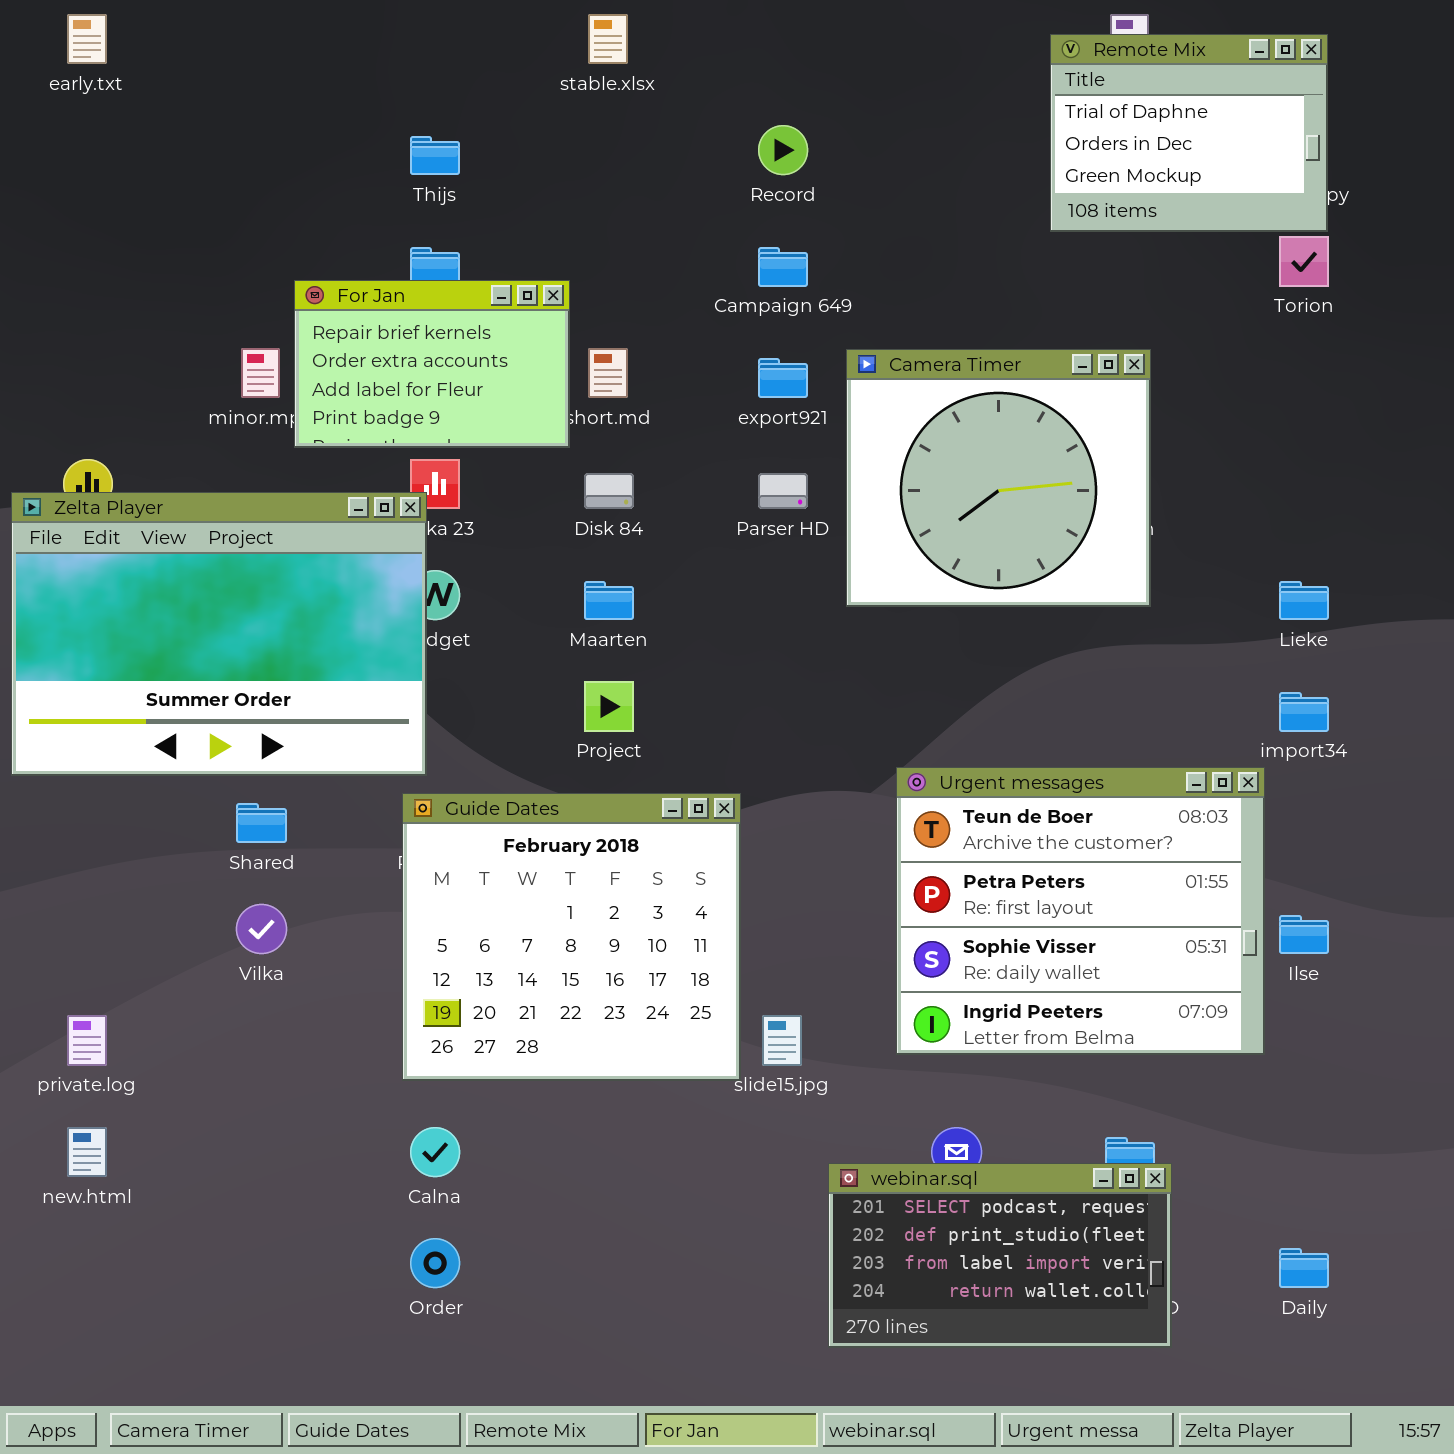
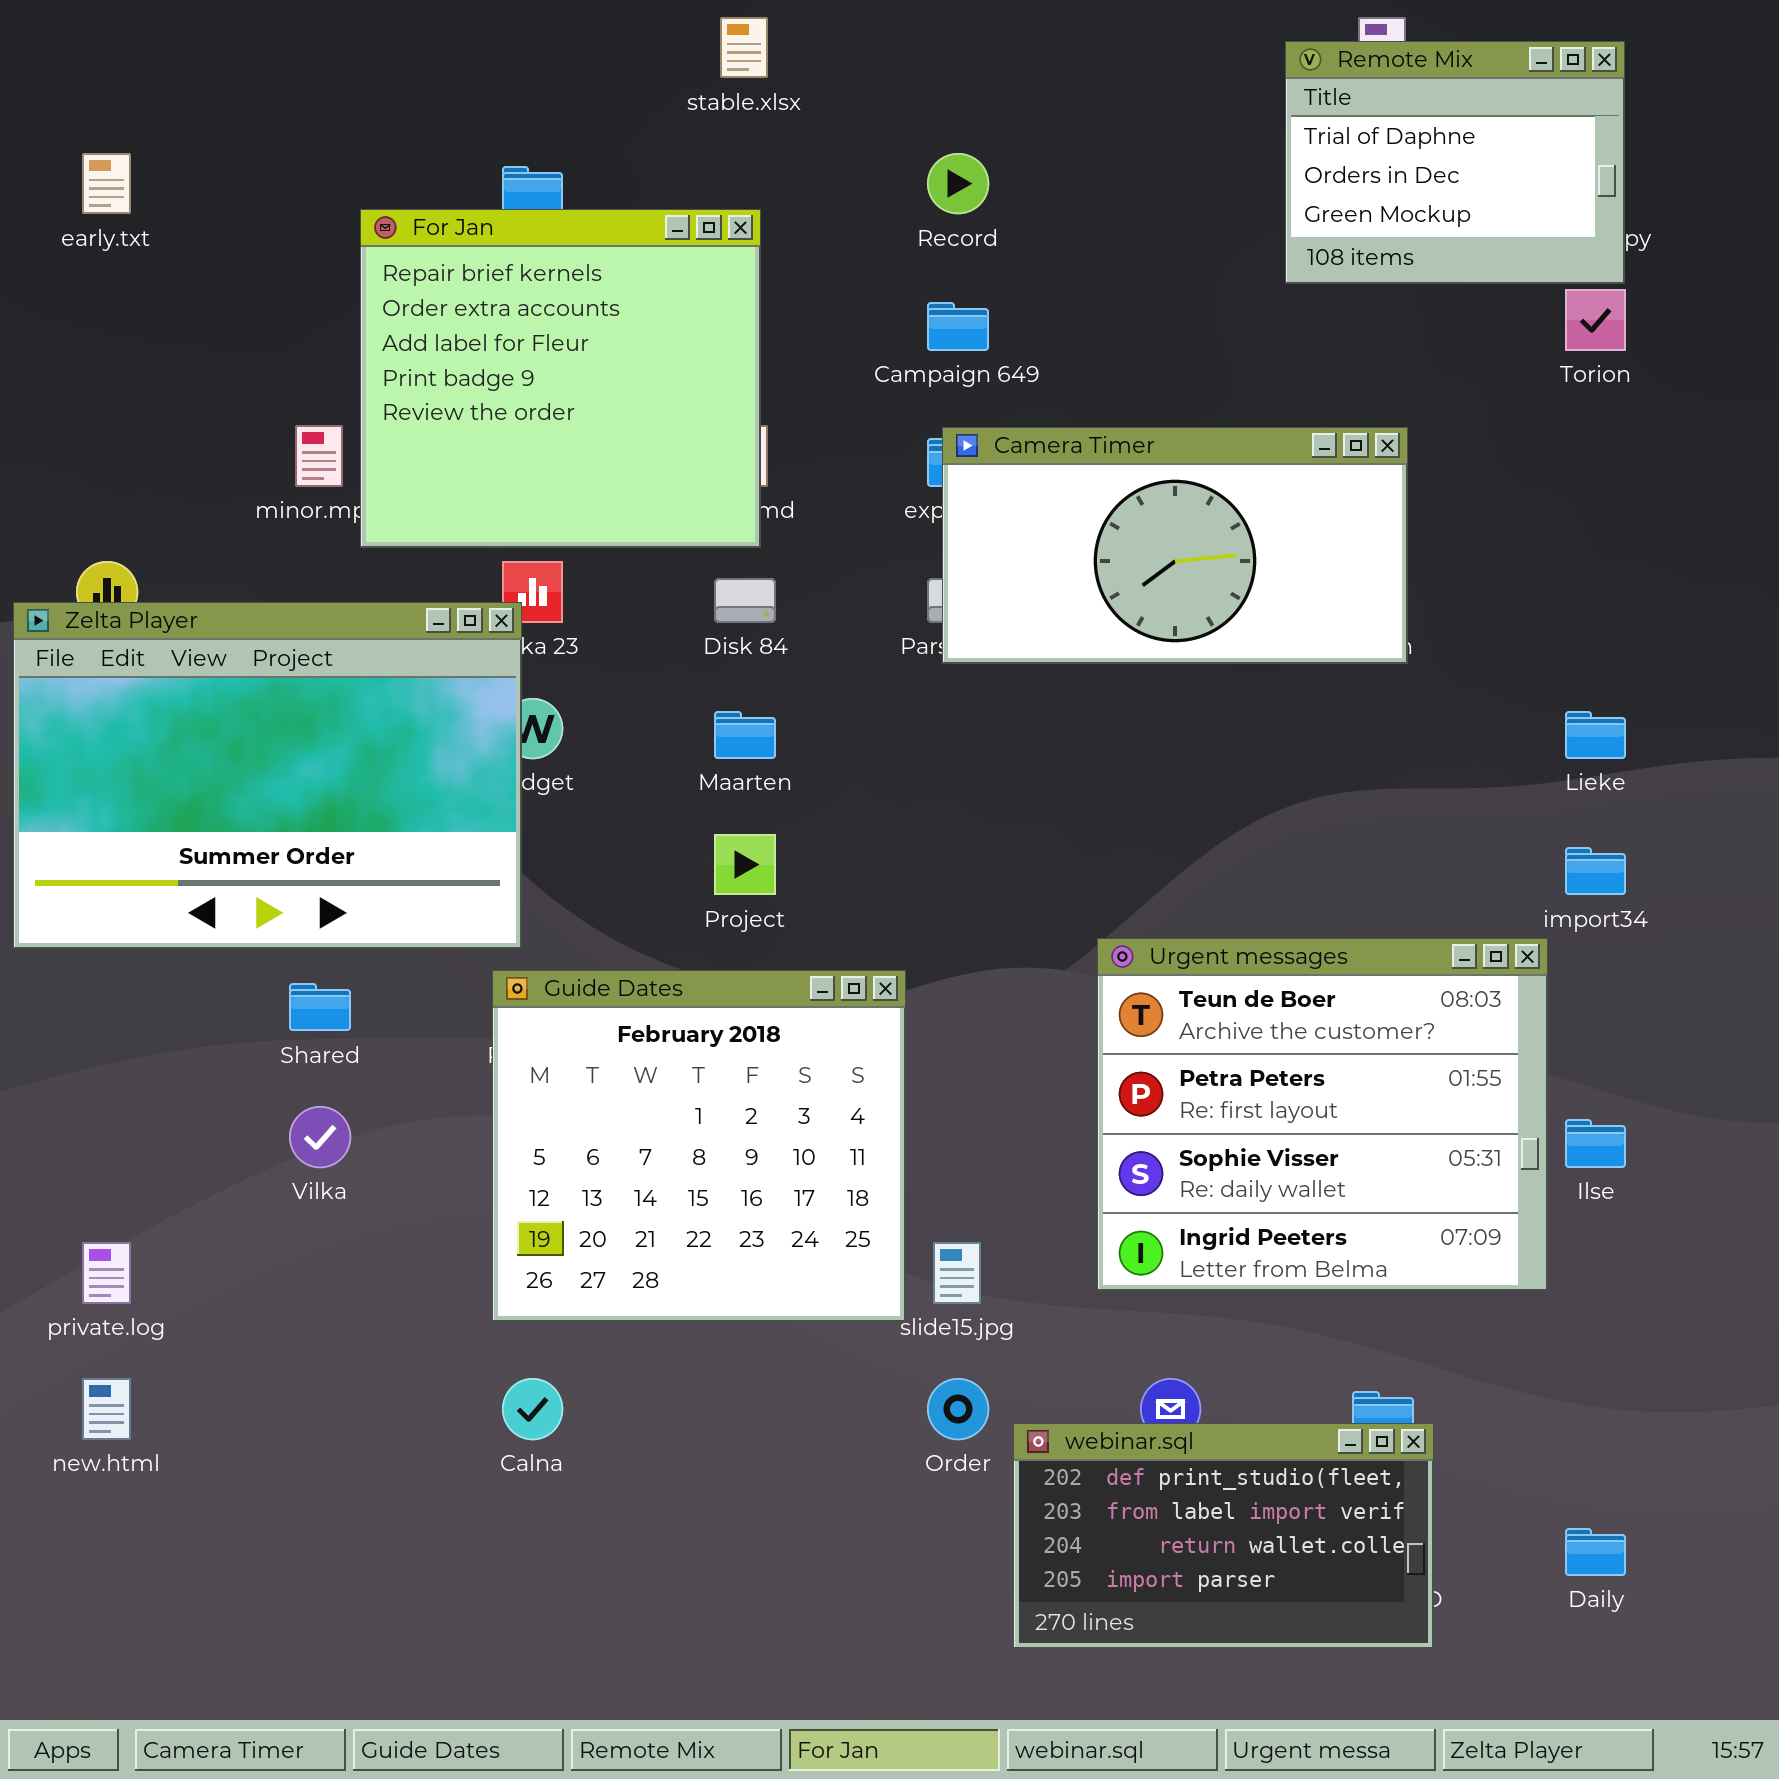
early.txt: [67,14,107,64] -> [82,153,131,214], moved
For Jan: [294,280,570,448] -> [360,209,761,548], resized
Camera Timer: [846,349,1151,607] -> [942,427,1408,664], resized
webinar.sql: [828,1163,1172,1348] -> [1013,1423,1434,1649], scrolled down 1 row
Order: [410,1238,460,1288] -> [927,1378,989,1440], moved

